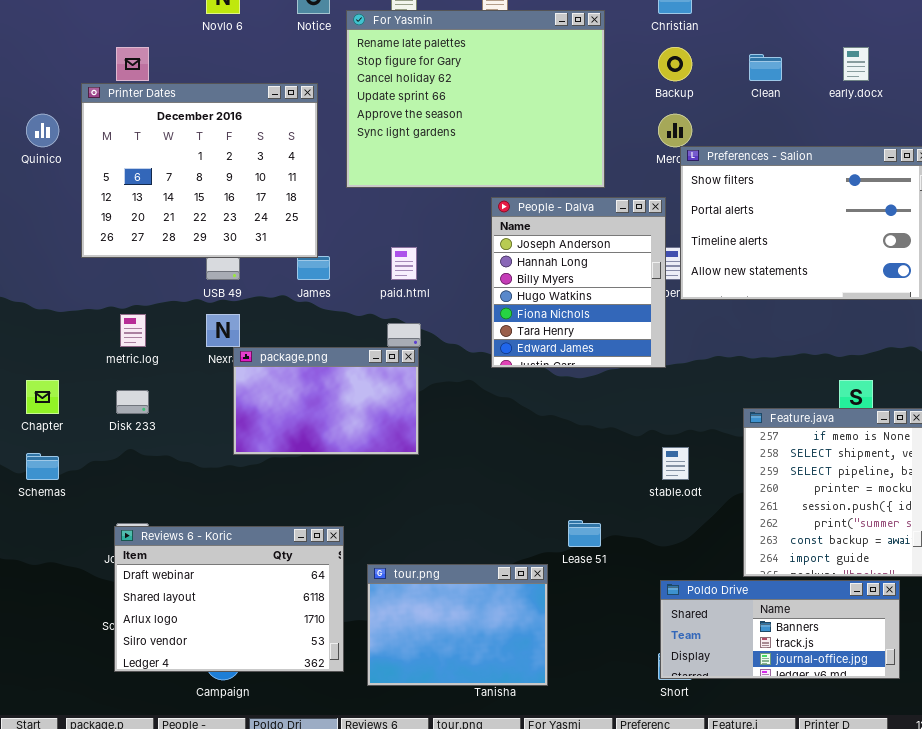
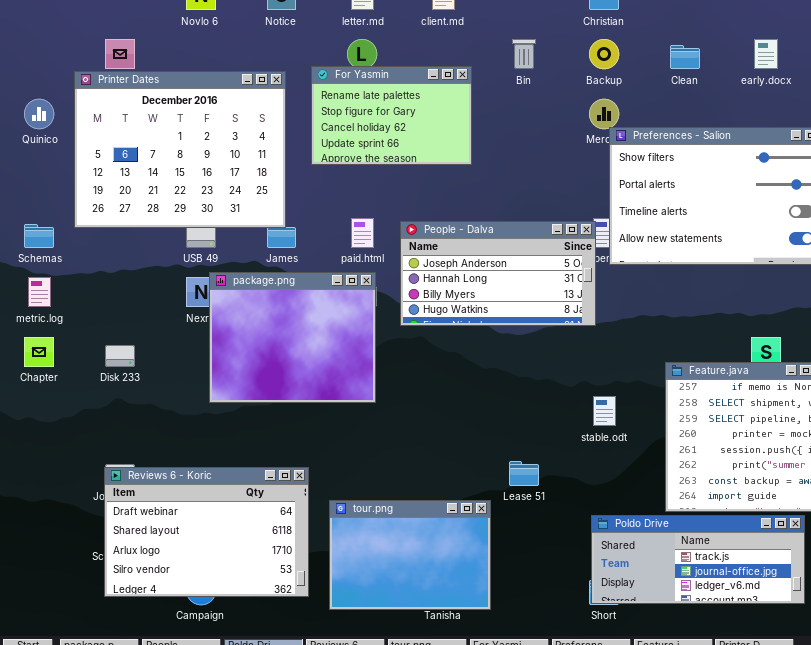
For Yasmin: [346,10,605,188] -> [311,66,472,165], resized
People - Dalva: [491,197,666,368] -> [400,221,596,326], resized
metric.log: [120,314,146,347] -> [28,277,51,307], moved
package.png: [233,347,419,455] -> [209,272,376,403], resized
Schemas: [26,453,59,480] -> [24,224,54,248], moved
Poldo Drive: [660,580,900,679] -> [591,515,805,604], scrolled down 1 row

